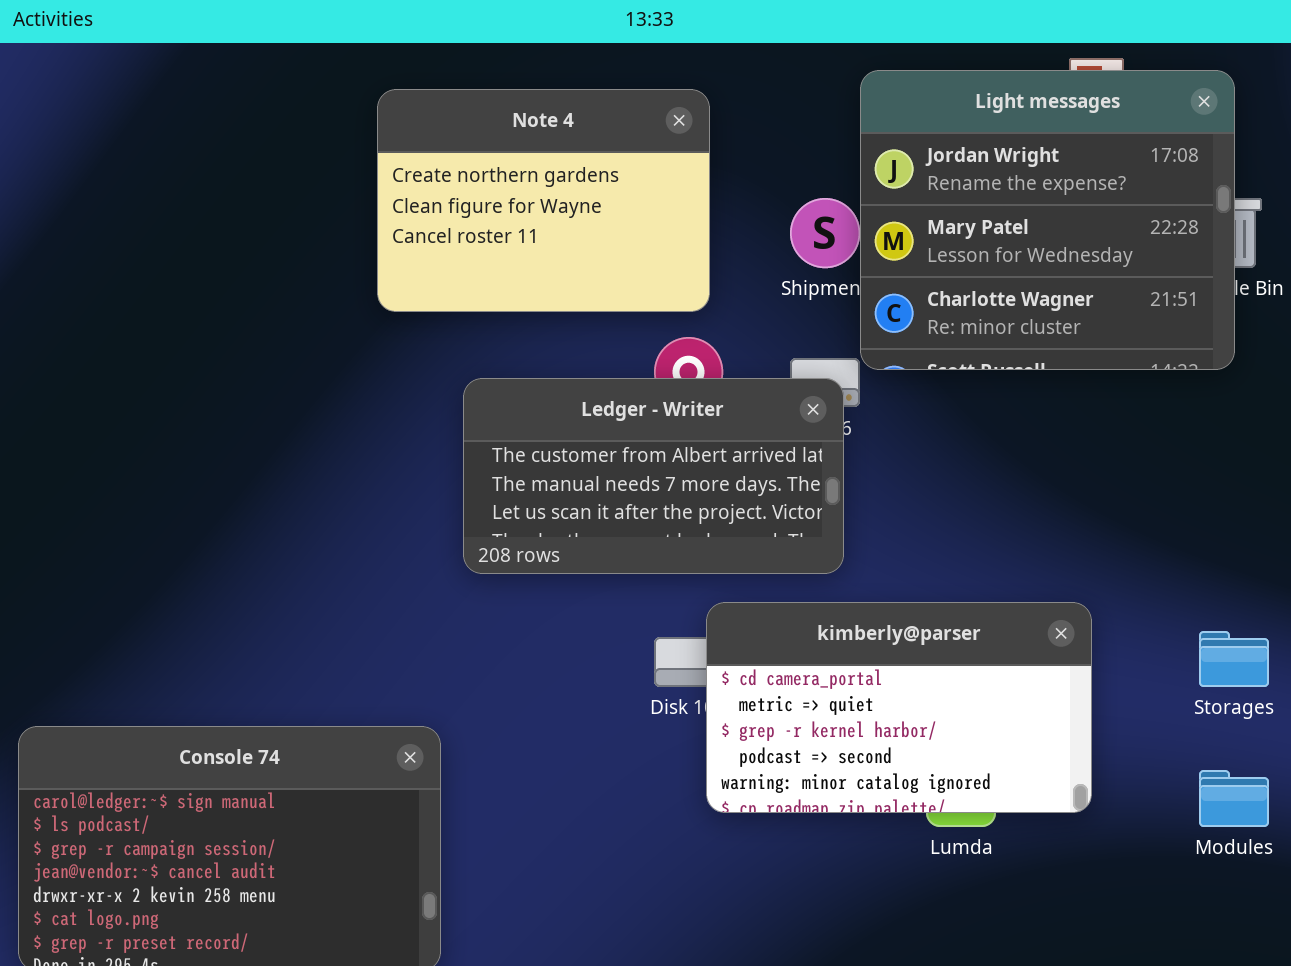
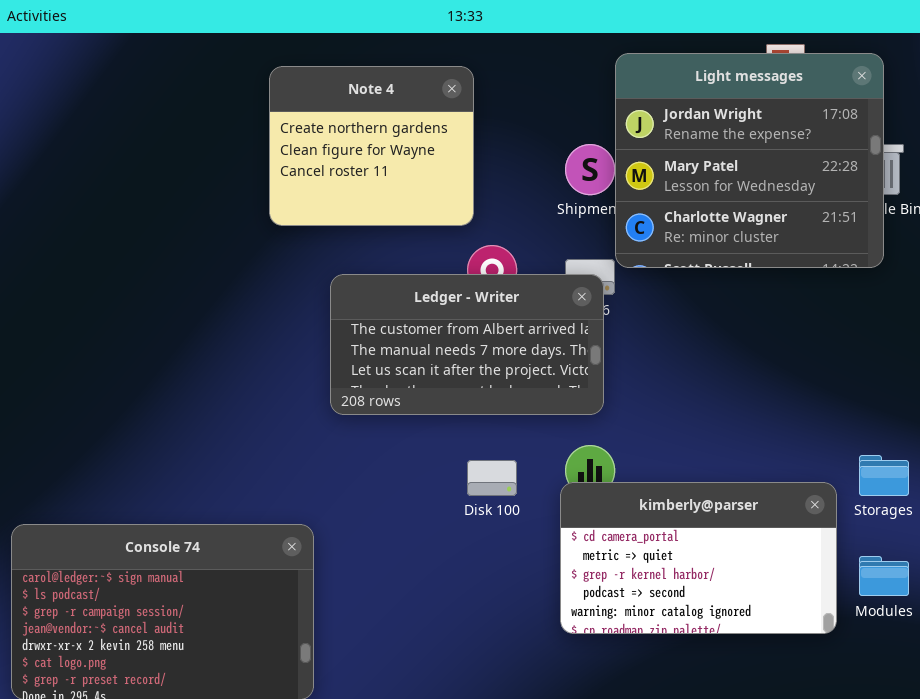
Note 4: [377,89,710,312] -> [269,66,474,226], resized
kimberly@parser: [706,602,1092,813] -> [560,482,837,634], moved

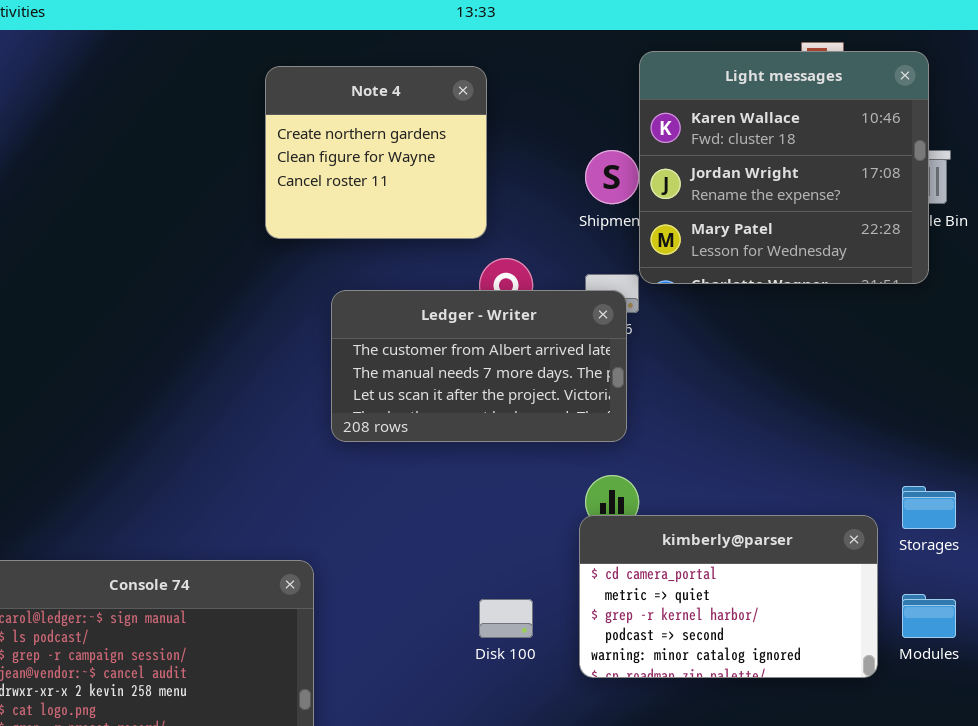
Light messages: [615,53,884,268] -> [639,51,929,284], scrolled up 1 row
Disk 100: [467,460,517,496] -> [479,599,533,638], moved

